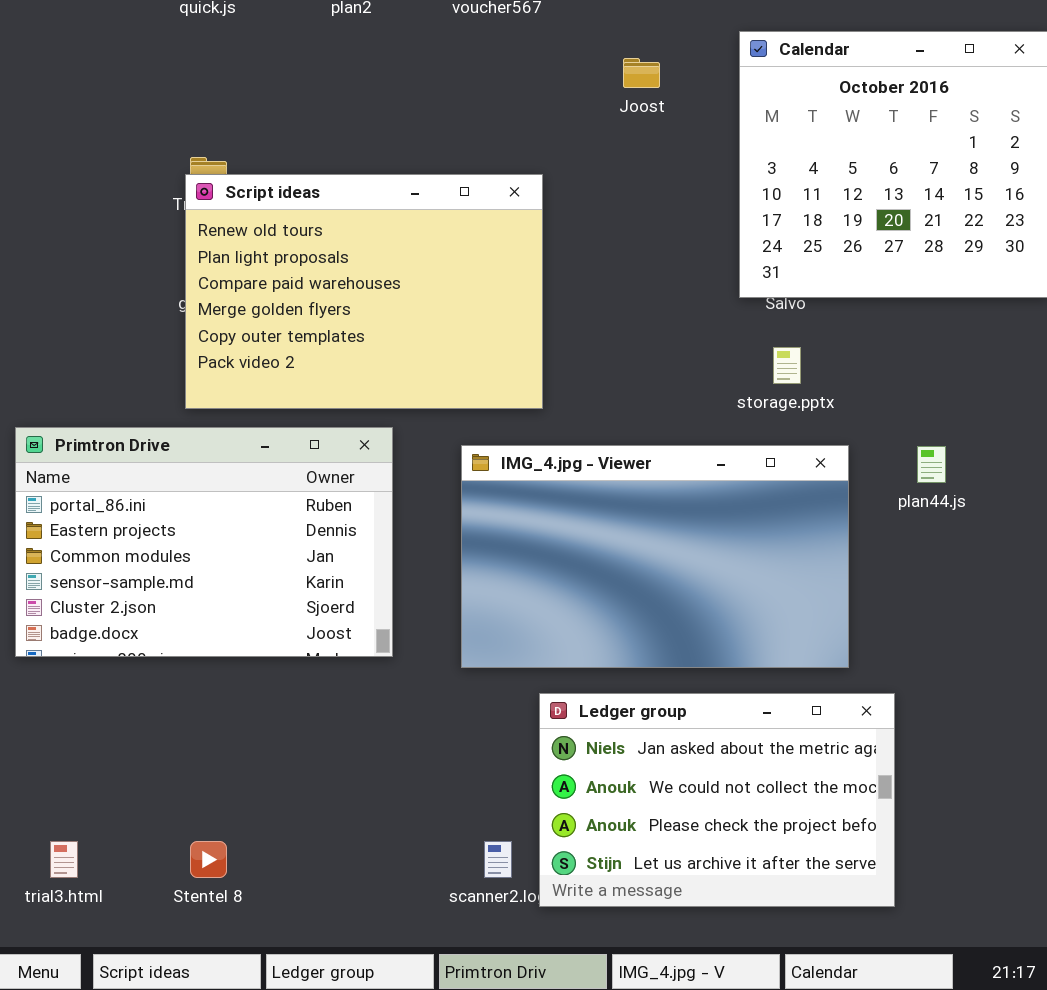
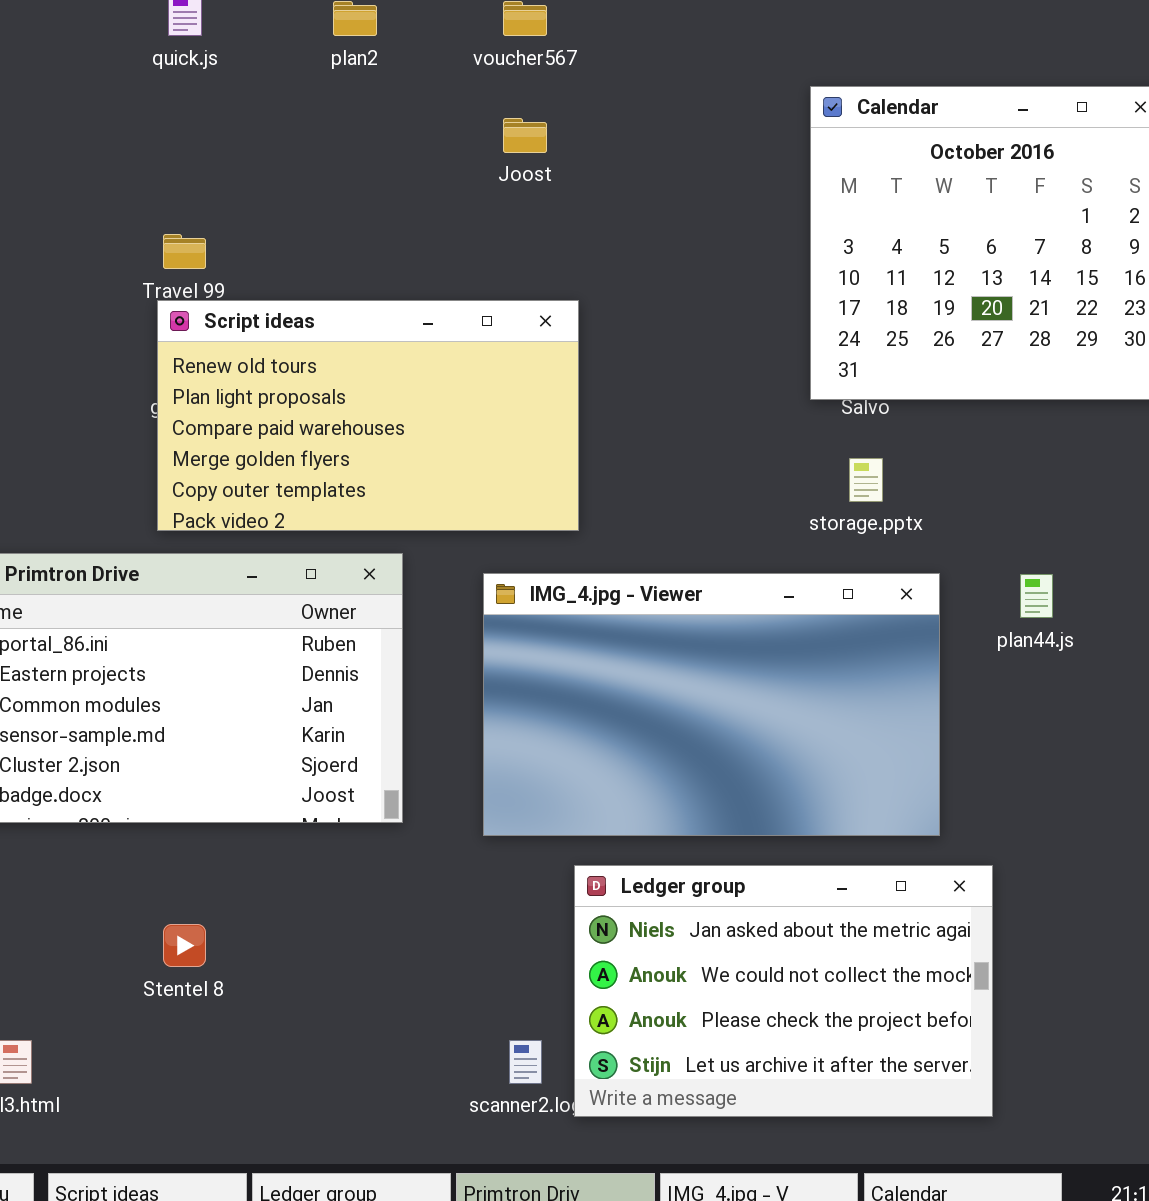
Joost: [623,58,660,88] -> [503,118,547,153], moved
Script ideas: [185,174,543,409] -> [157,300,579,531], resized
Stentel 8: [190,841,227,878] -> [163,924,206,967], moved

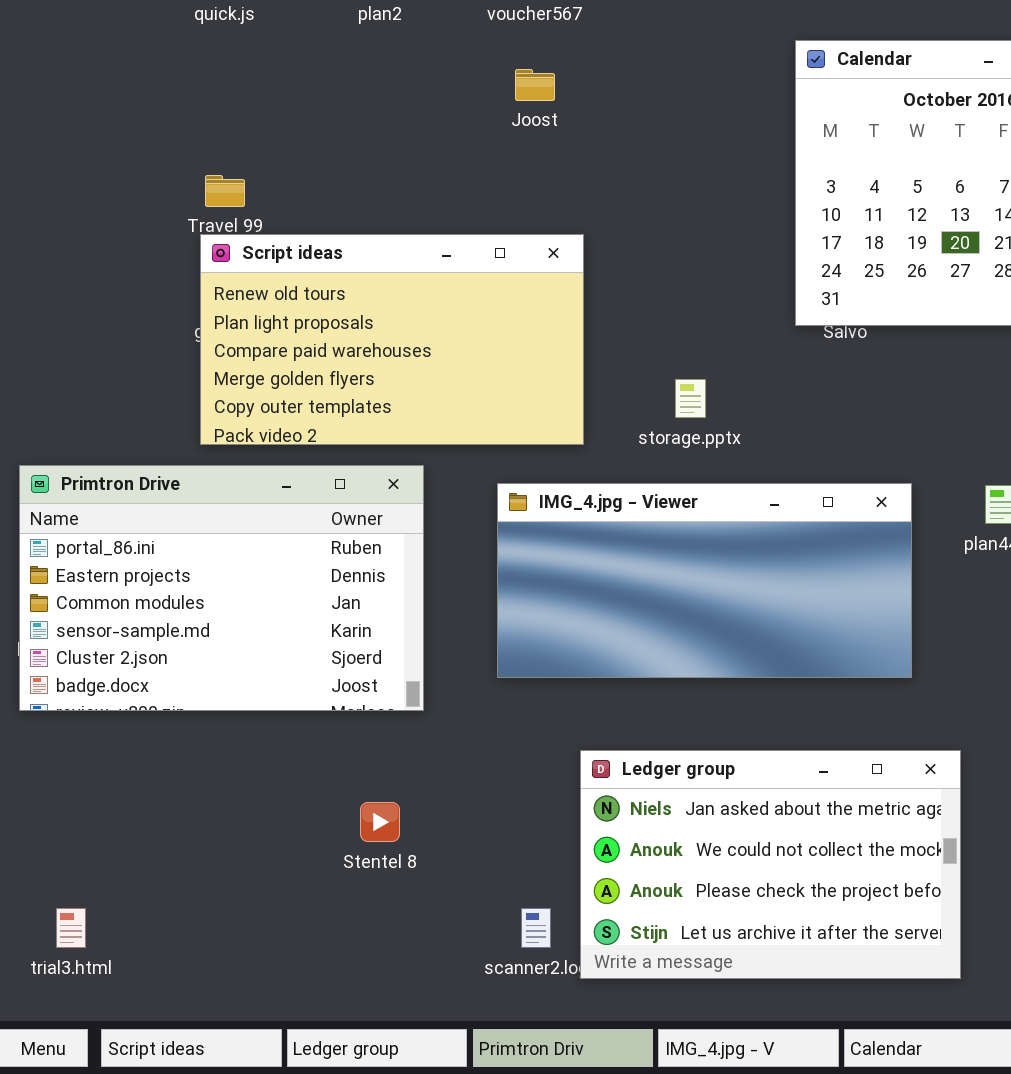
storage.pptx: [849,458,883,502] -> [675,379,706,418], moved
IMG_4.jpg - Viewer: [483,573,940,836] -> [497,483,912,678], resized
Stentel 8: [163,924,206,967] -> [360,802,400,842], moved

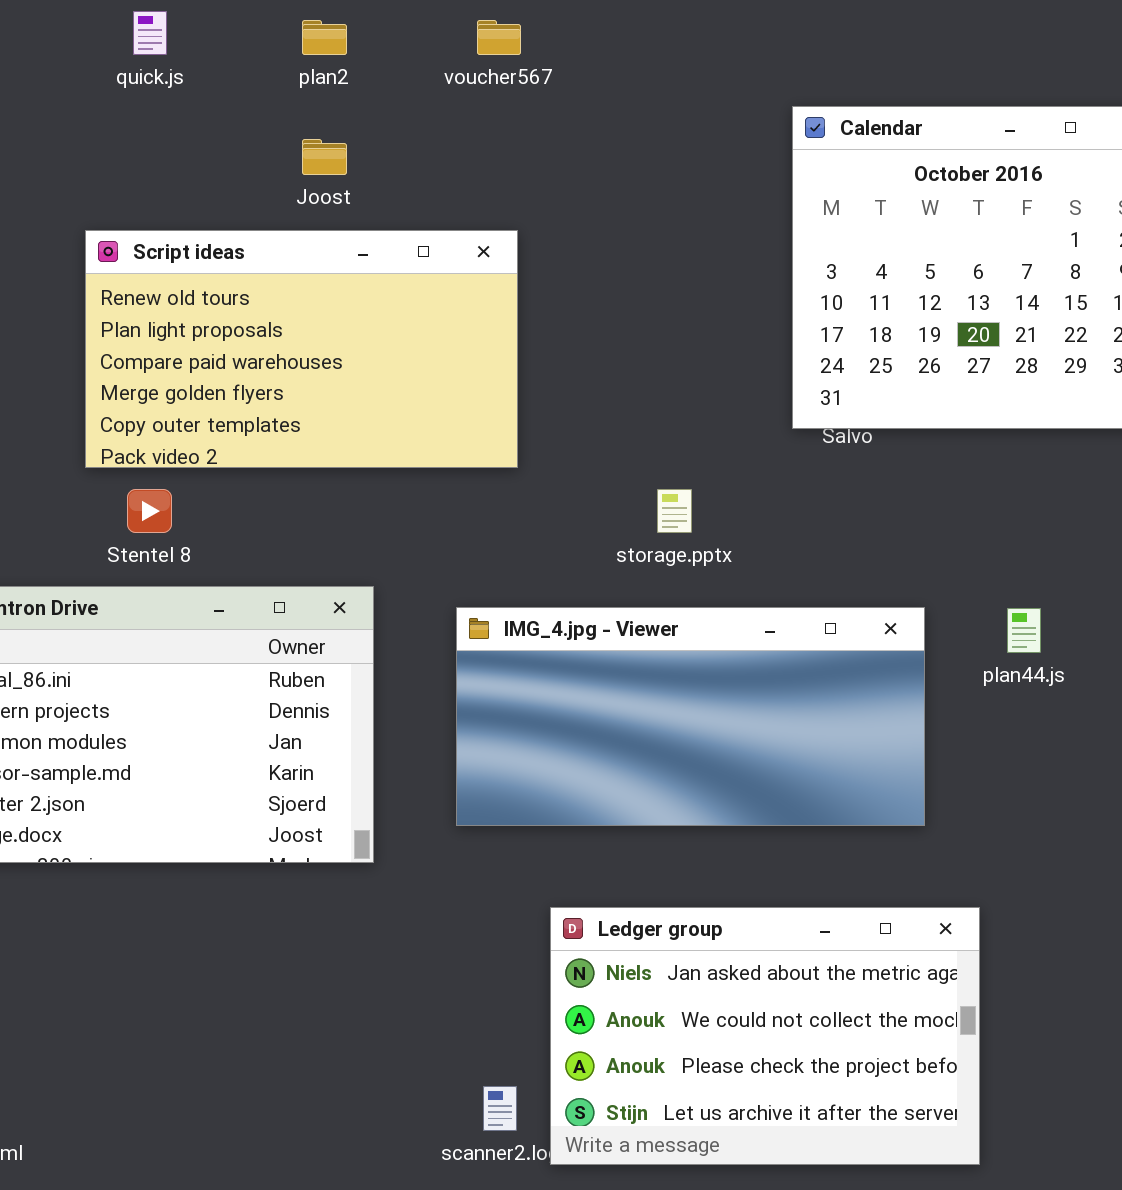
Joost: [515,69,555,101] -> [302,139,347,175], moved
Script ideas: [200,234,584,445] -> [85,230,518,468], moved
Stentel 8: [360,802,400,842] -> [127,489,172,533], moved

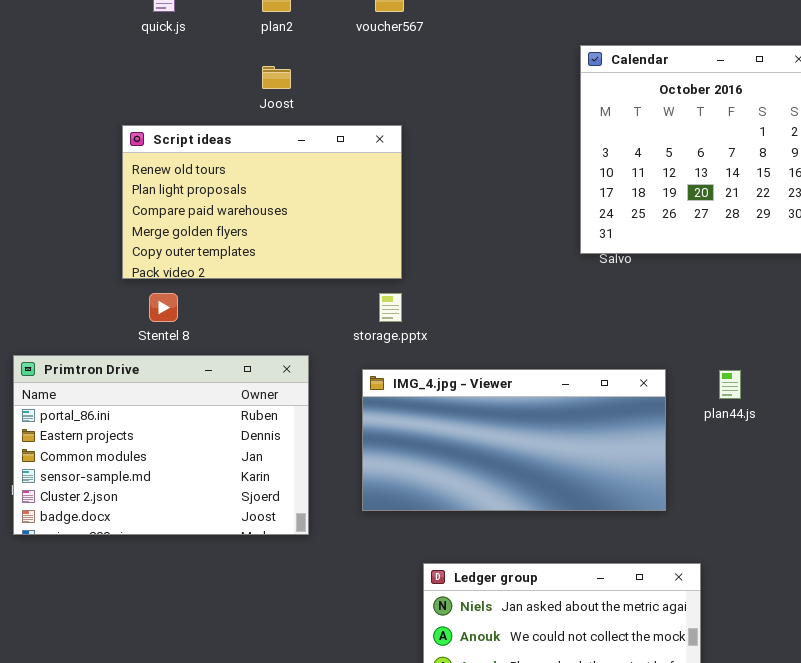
storage.pptx: [657,489,692,533] -> [379,293,402,322], moved

